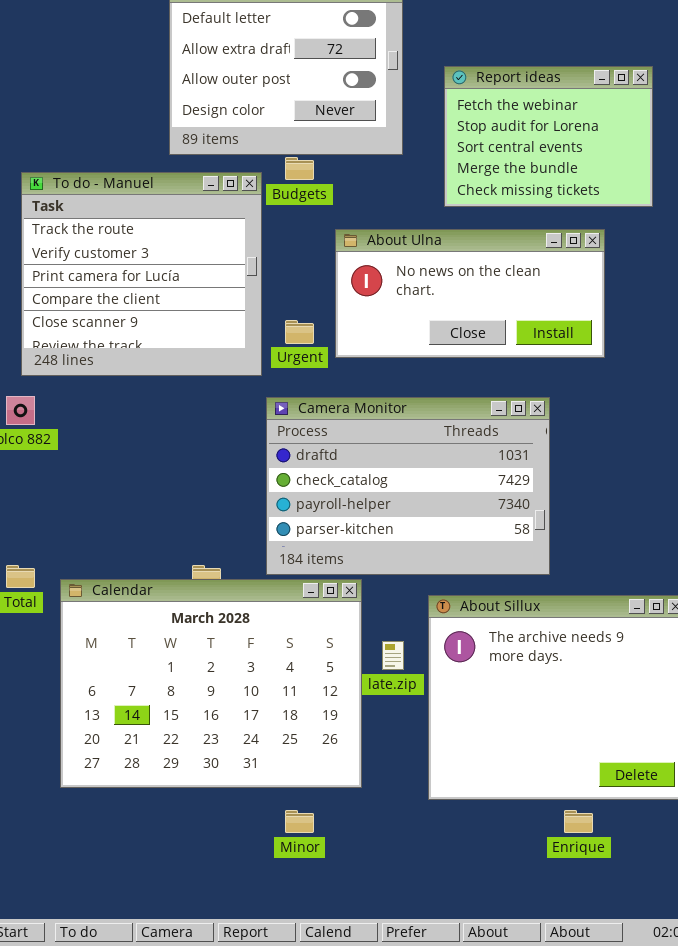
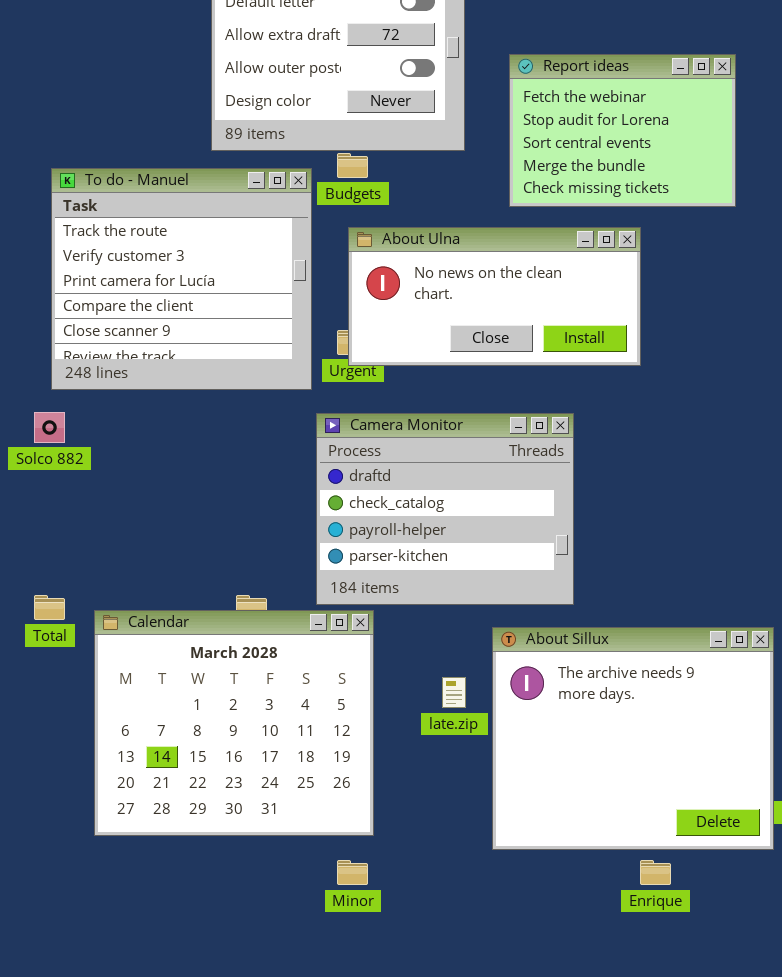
About Ulna: [335,229,605,358] -> [348,227,641,366], moved
Camera Monitor: [266,397,550,575] -> [316,413,574,605], resized
Calendar: [60,579,362,788] -> [94,610,374,836], resized

